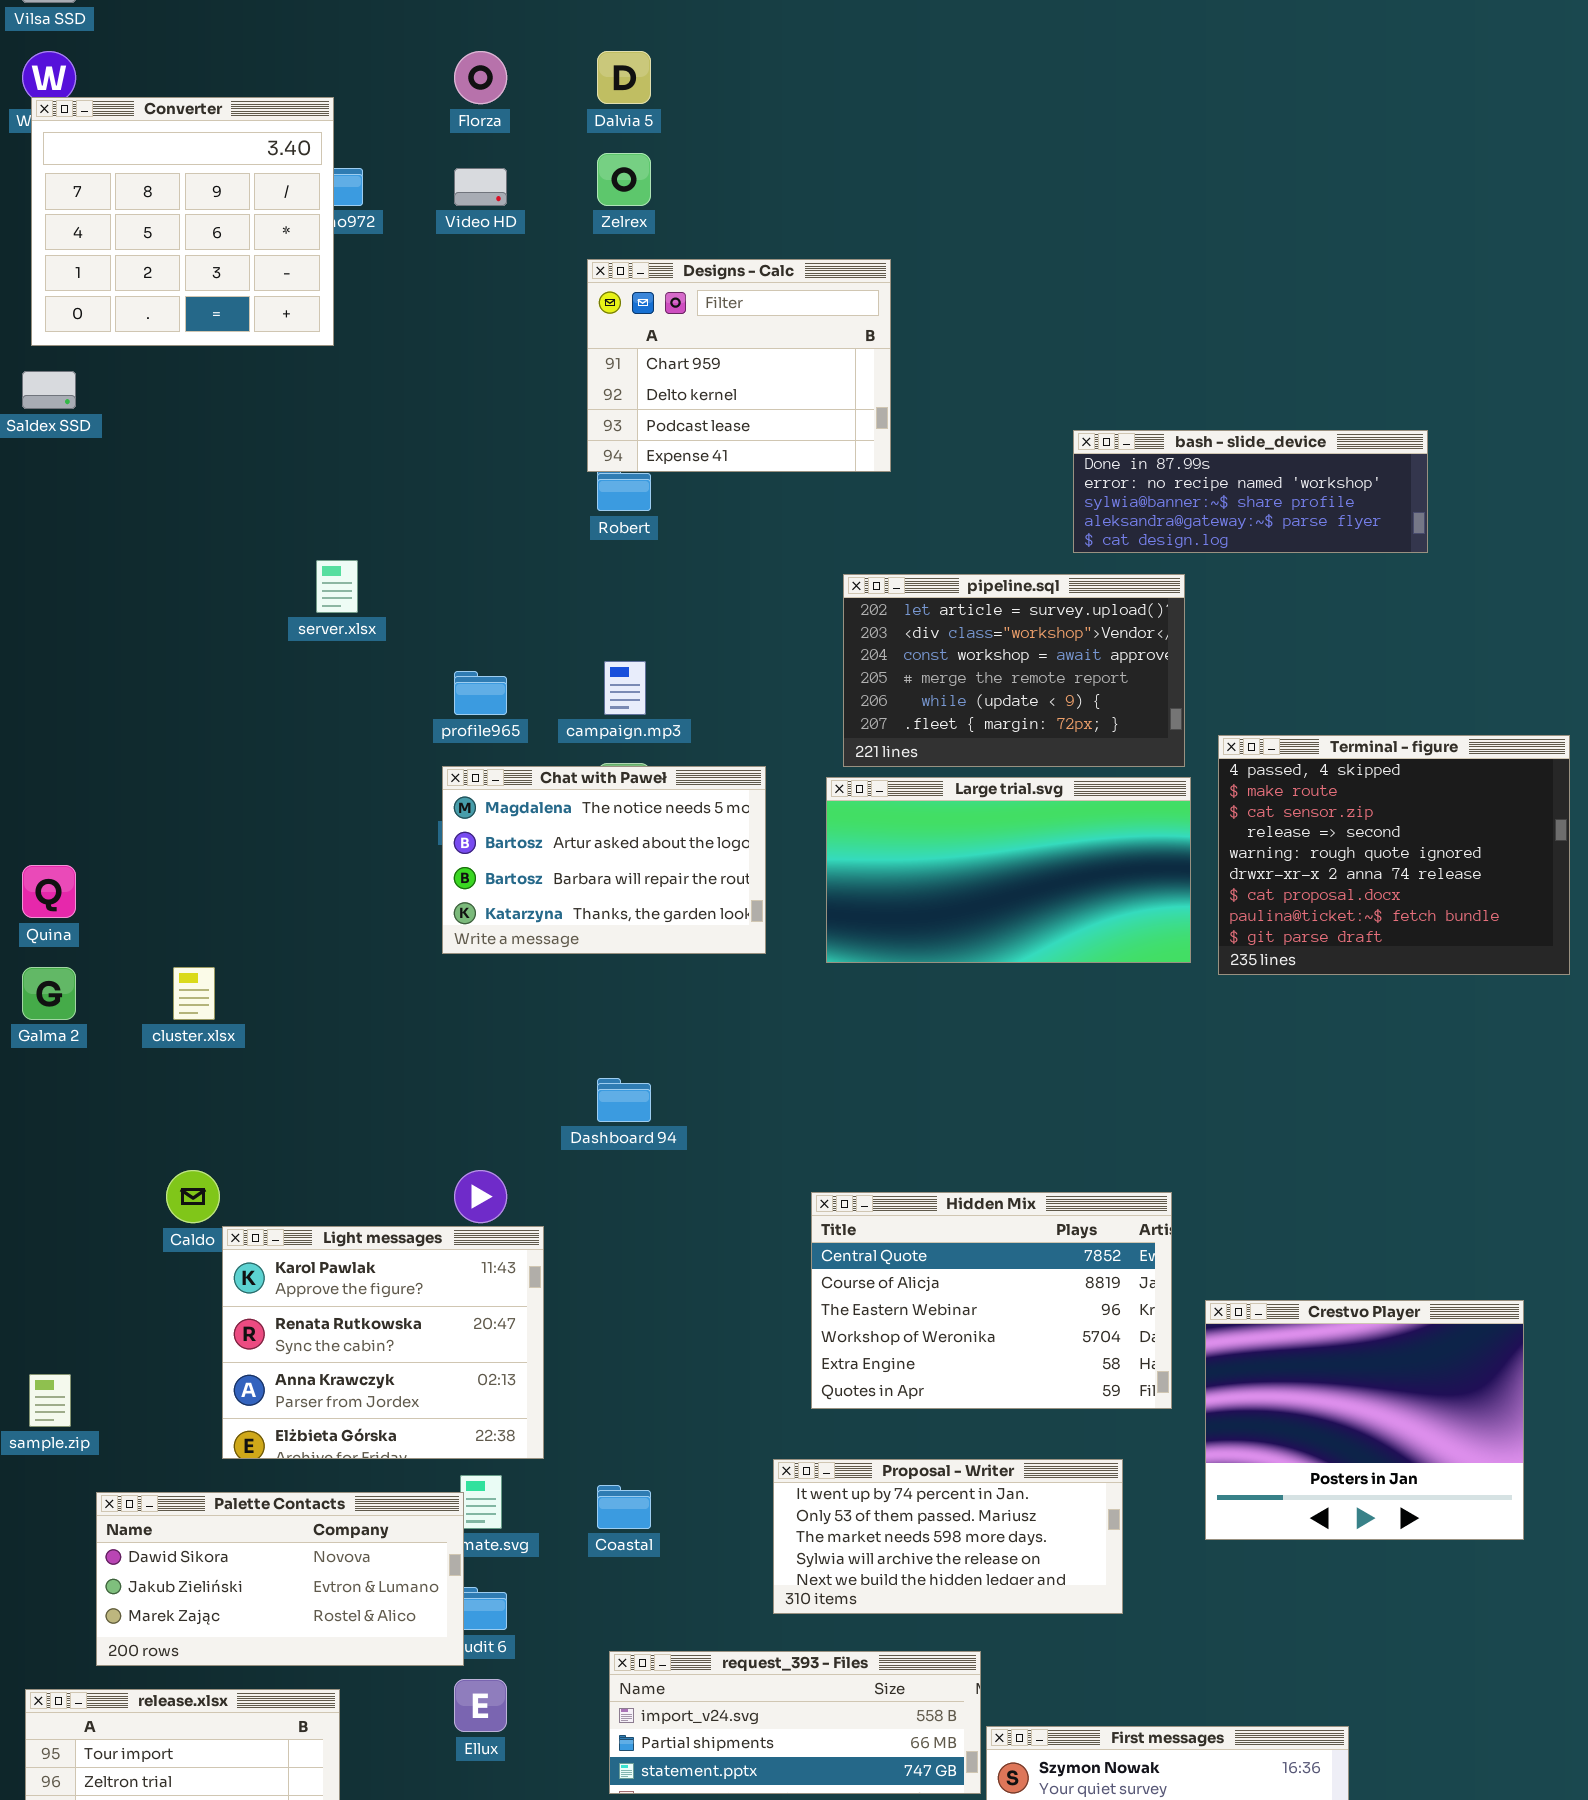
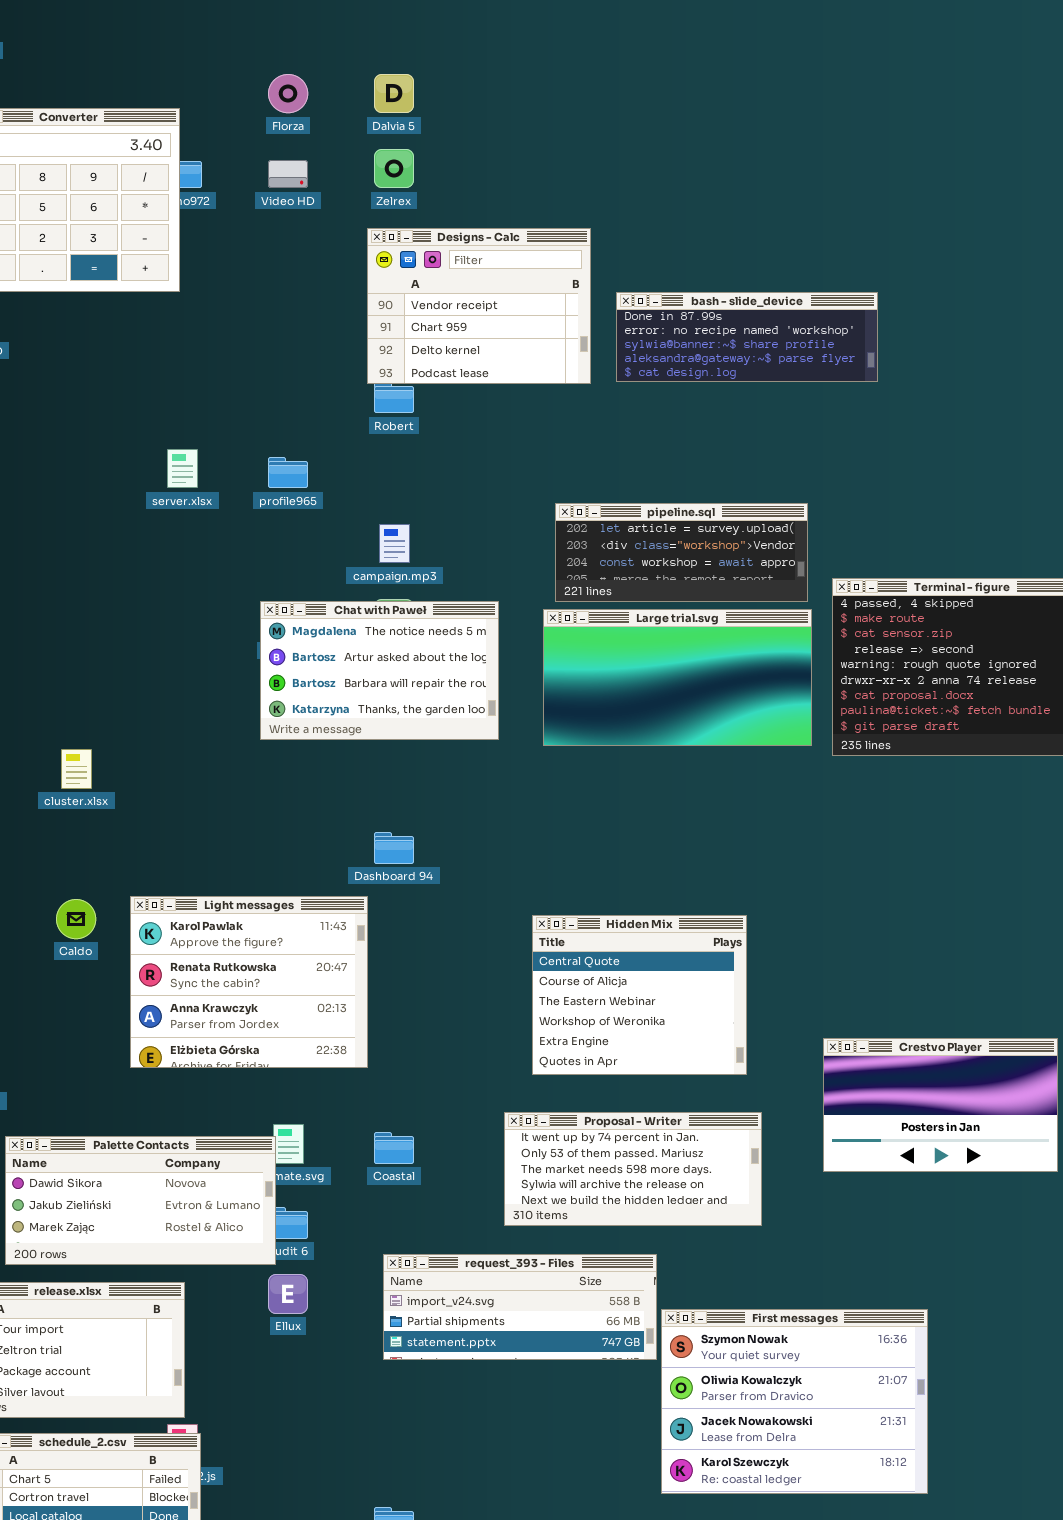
Designs - Calc: [587,259,891,472] -> [367,228,591,384], scrolled up 1 row
bash - slide_device: [1073,430,1428,553] -> [616,292,878,382], moved
pipeline.sql: [843,574,1185,767] -> [555,503,808,602], resized
profile965: [454,671,507,715] -> [268,457,308,488], moved
Hidden Mix: [811,1192,1172,1409] -> [532,915,747,1075], resized
Light messages: [222,1226,544,1459] -> [130,896,368,1068], moved
Crestvo Player: [1205,1300,1524,1540] -> [823,1038,1058,1172], resized

